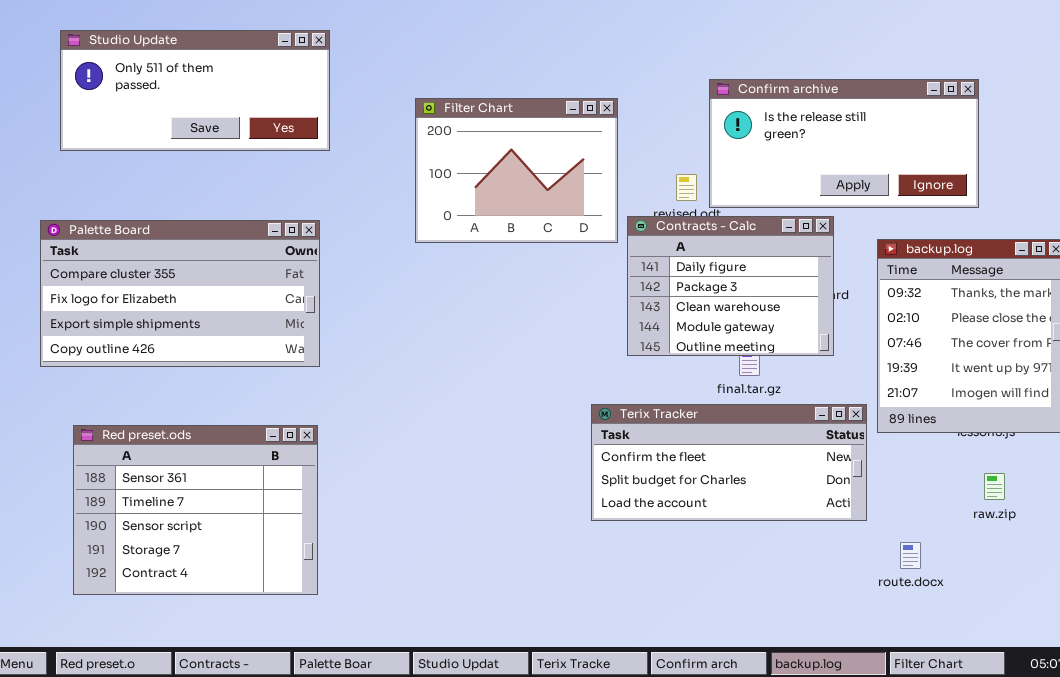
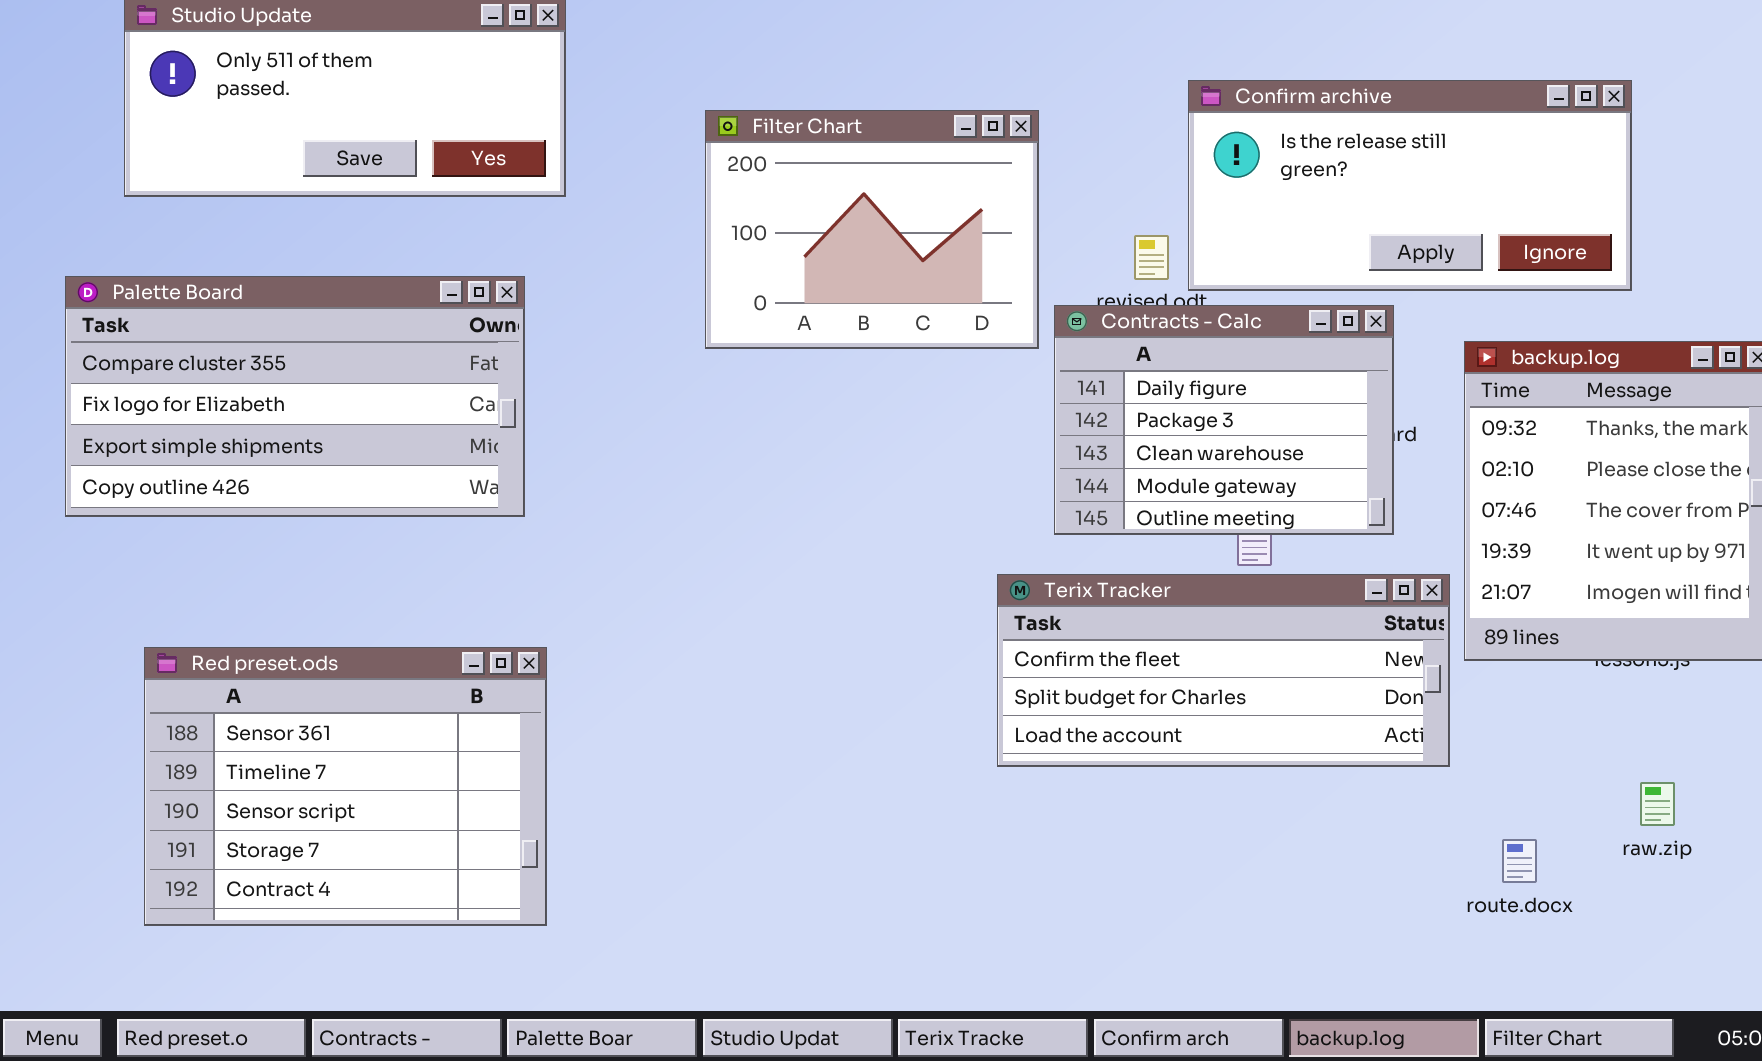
Palette Board: [40,220,320,367] -> [65,276,525,517], moved
Terix Tracker: [591,404,867,521] -> [997,574,1450,767], moved
raw.zip: [984,473,1005,500] -> [1640,782,1675,826], moved

